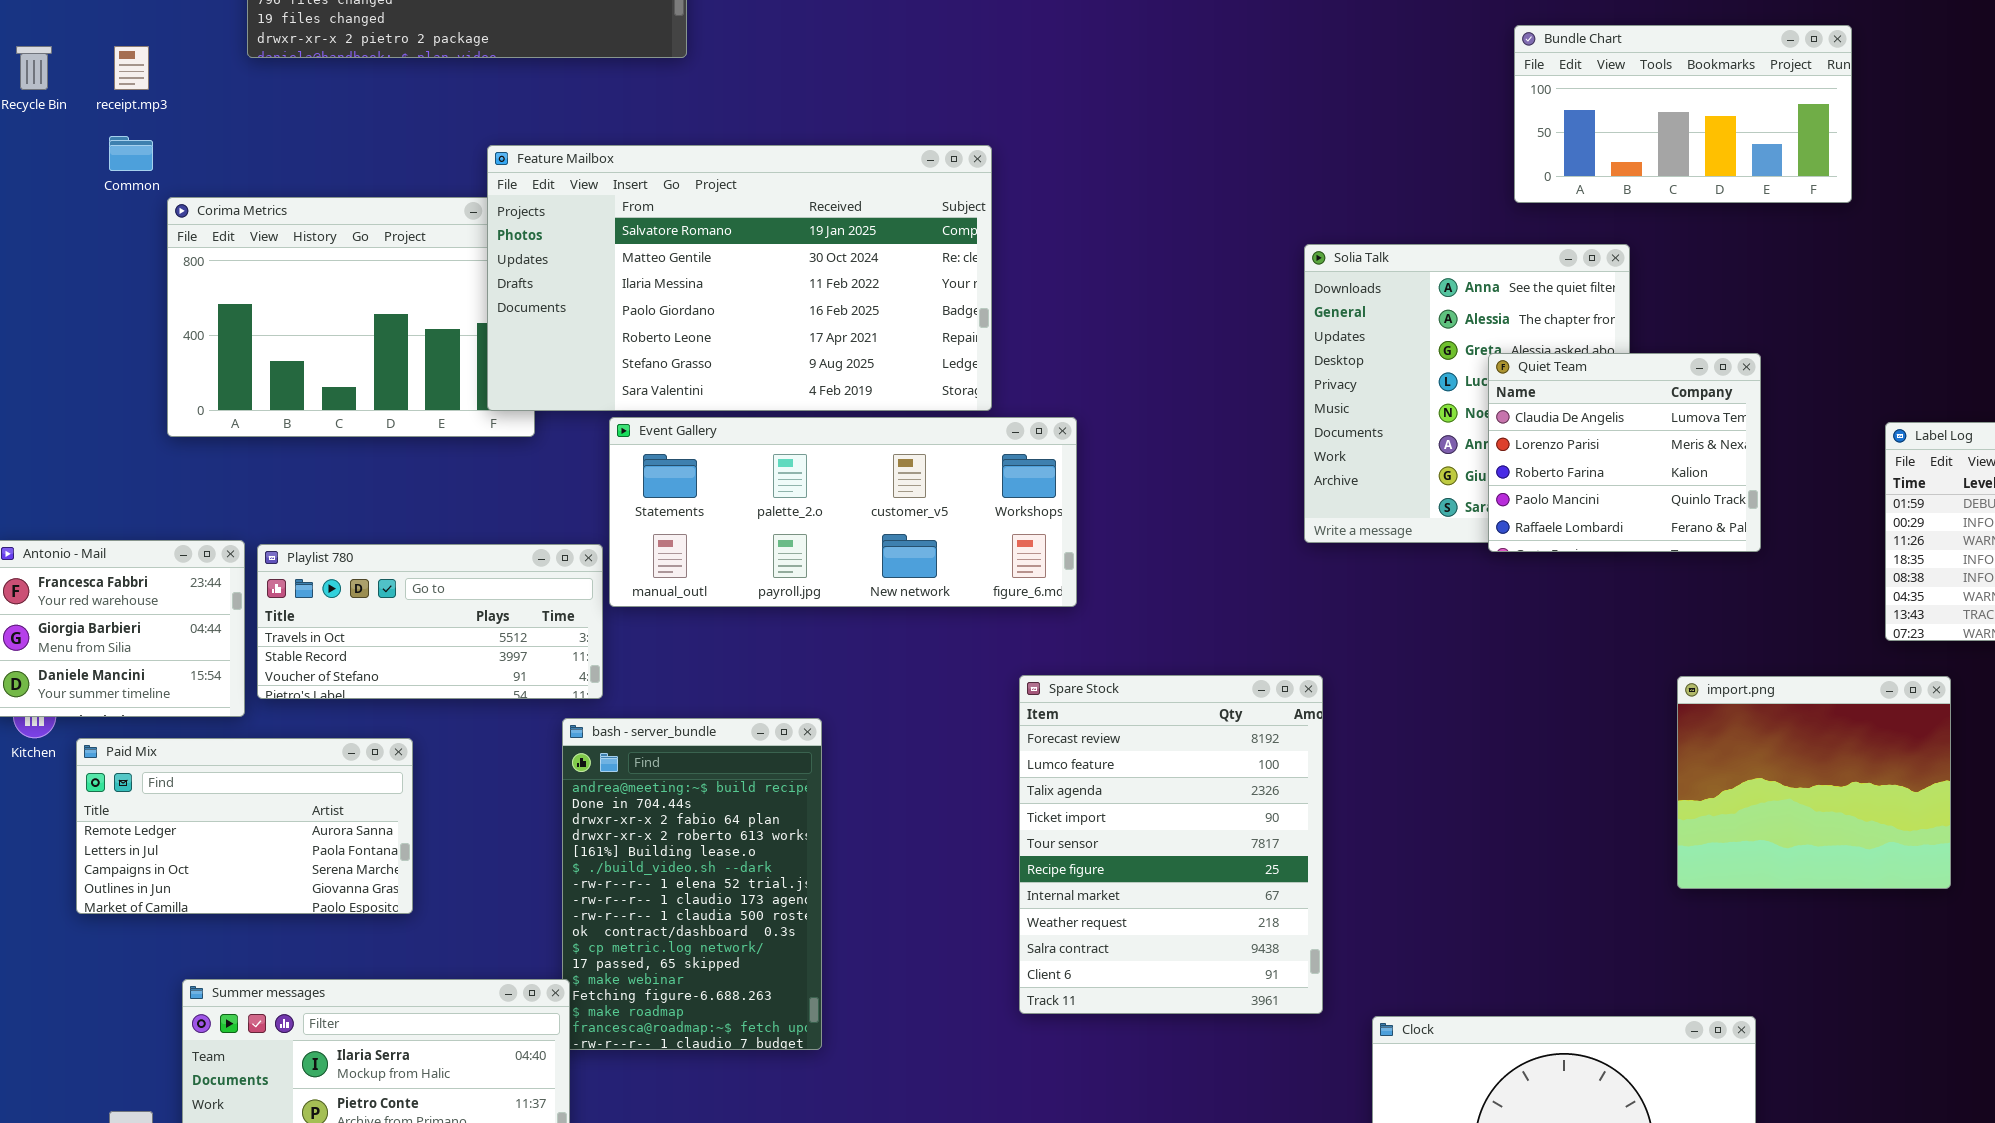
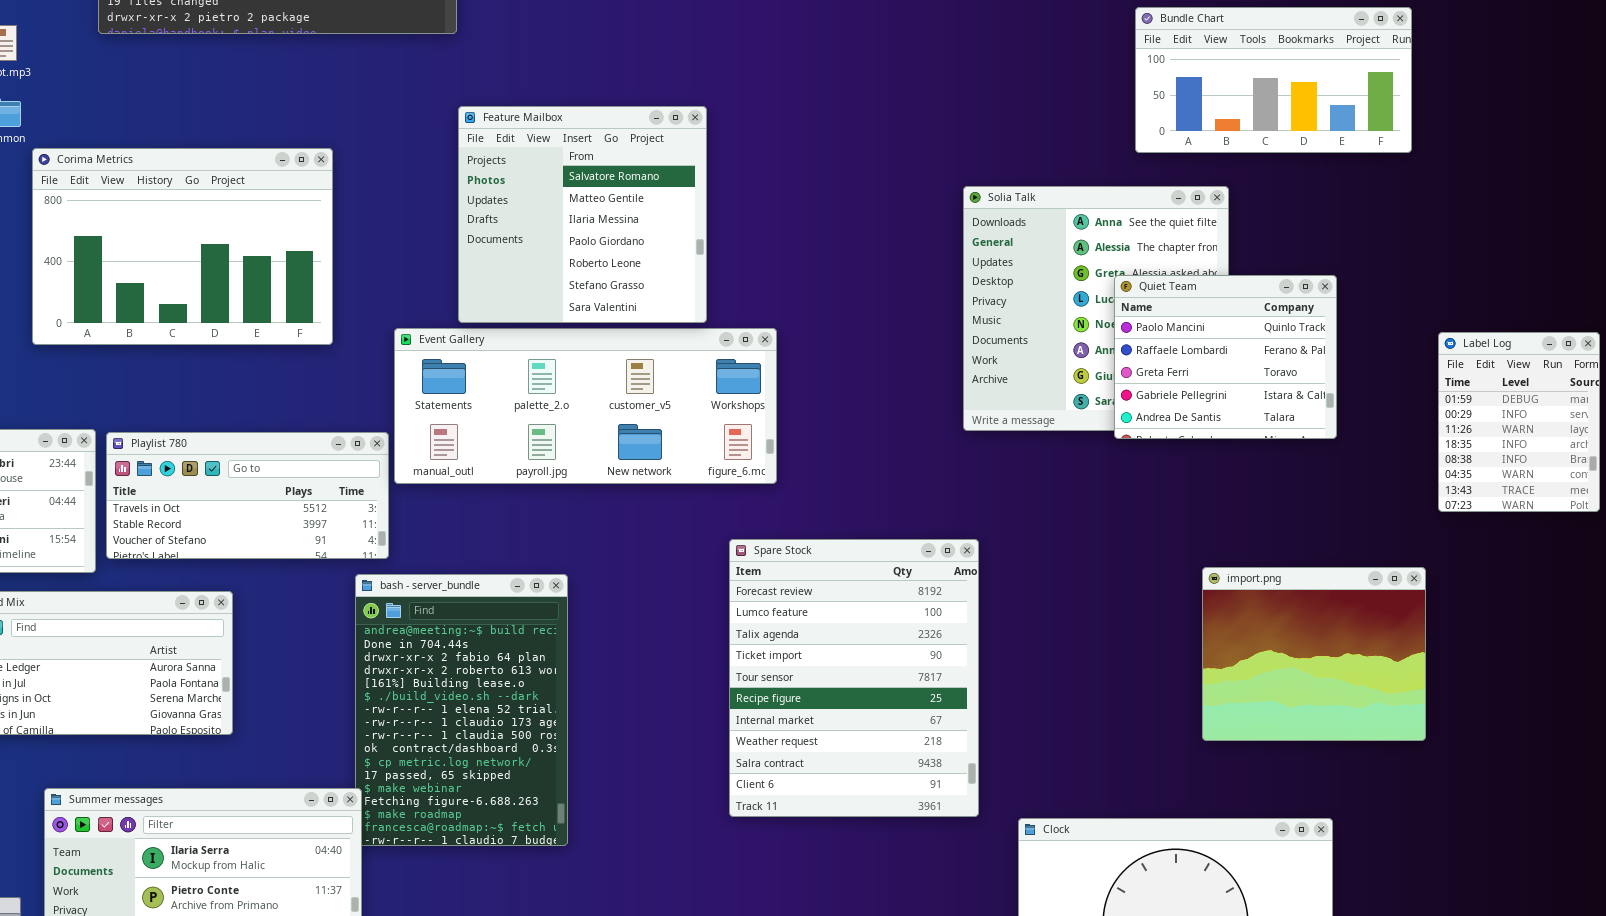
Feature Mailbox: [487,145,992,411] -> [458,106,707,323], resized
Quiet Team: [1488,353,1761,552] -> [1114,275,1337,439], scrolled down 3 rows
import.png: [1677,676,1951,889] -> [1202,567,1426,741], moved

